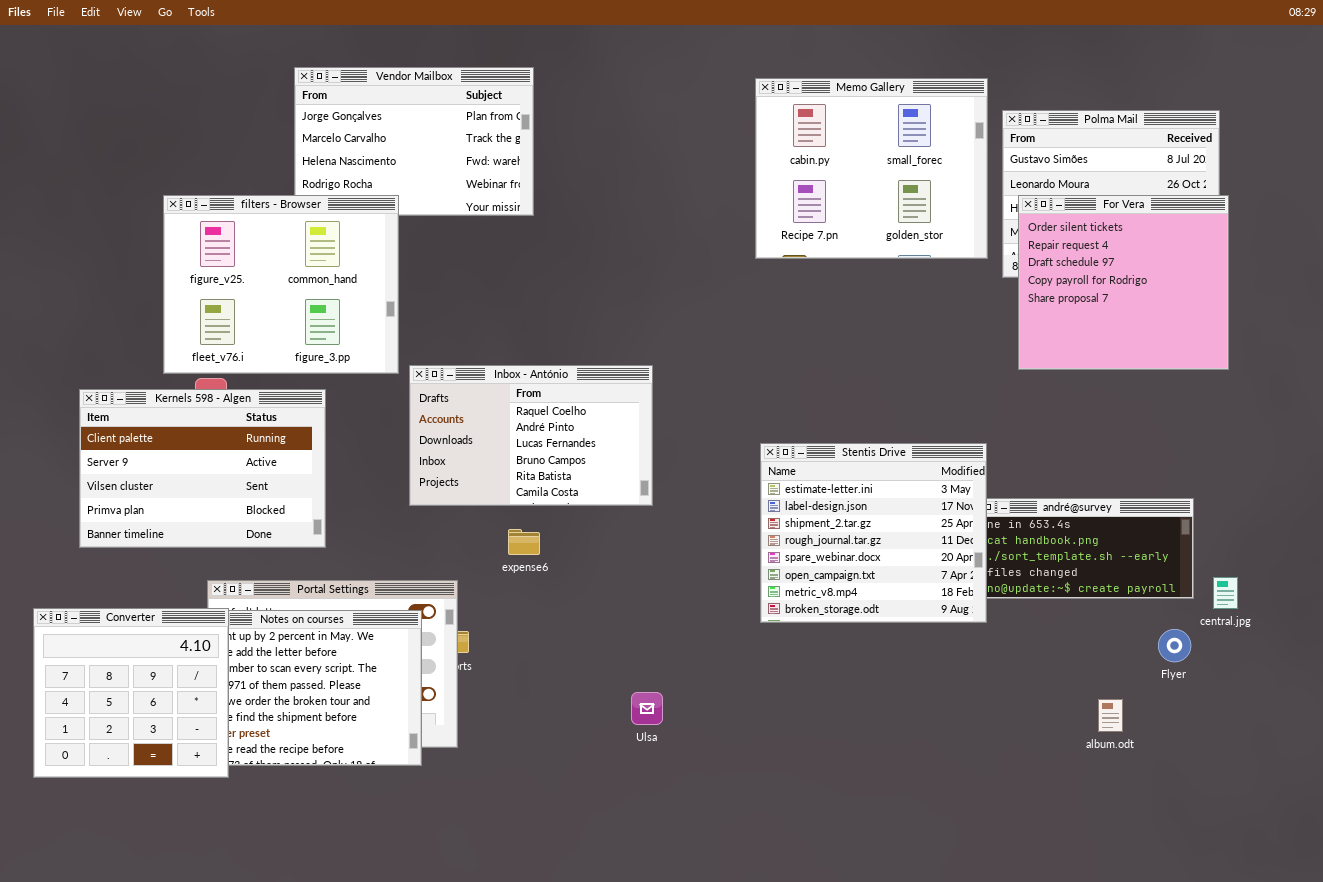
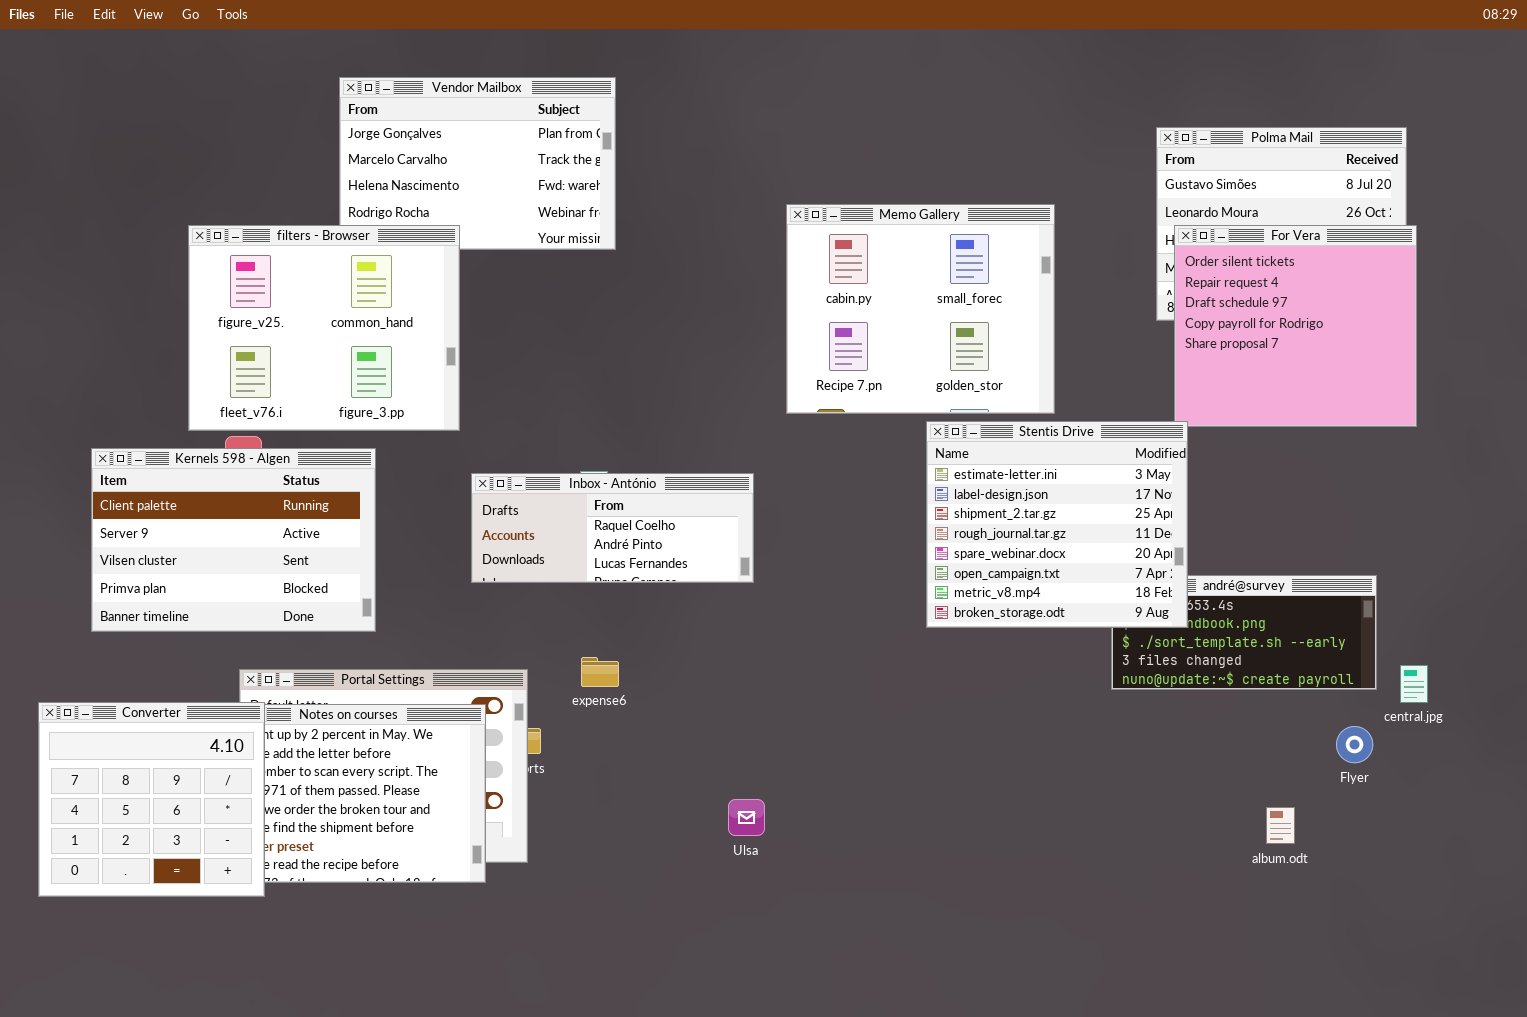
Memo Gallery: [755,78,988,259] -> [786,204,1055,414], moved
Inbox - António: [409,365,653,506] -> [471,473,754,583], resized
Stentis Drive: [760,443,987,623] -> [926,421,1188,628], moved
expense6: [508,529,540,555] -> [581,657,619,687], moved

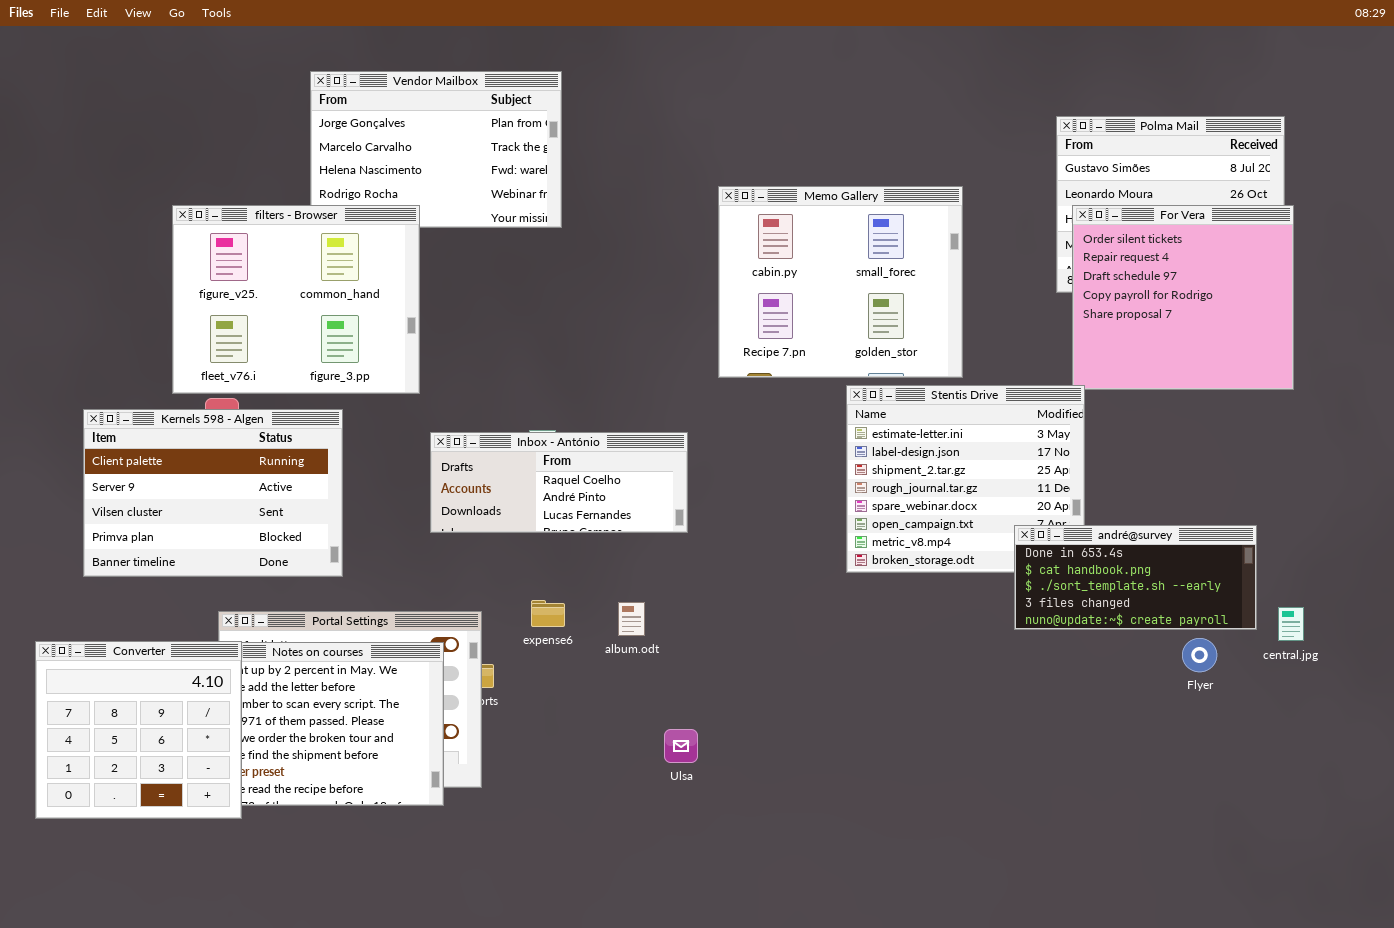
andré@survey: [1111,575,1377,690] -> [1014,525,1257,630], raised
Flyer: [1336,726,1373,763] -> [1182,638,1217,672], moved
album.odt: [1266,807,1295,844] -> [618,602,645,636], moved

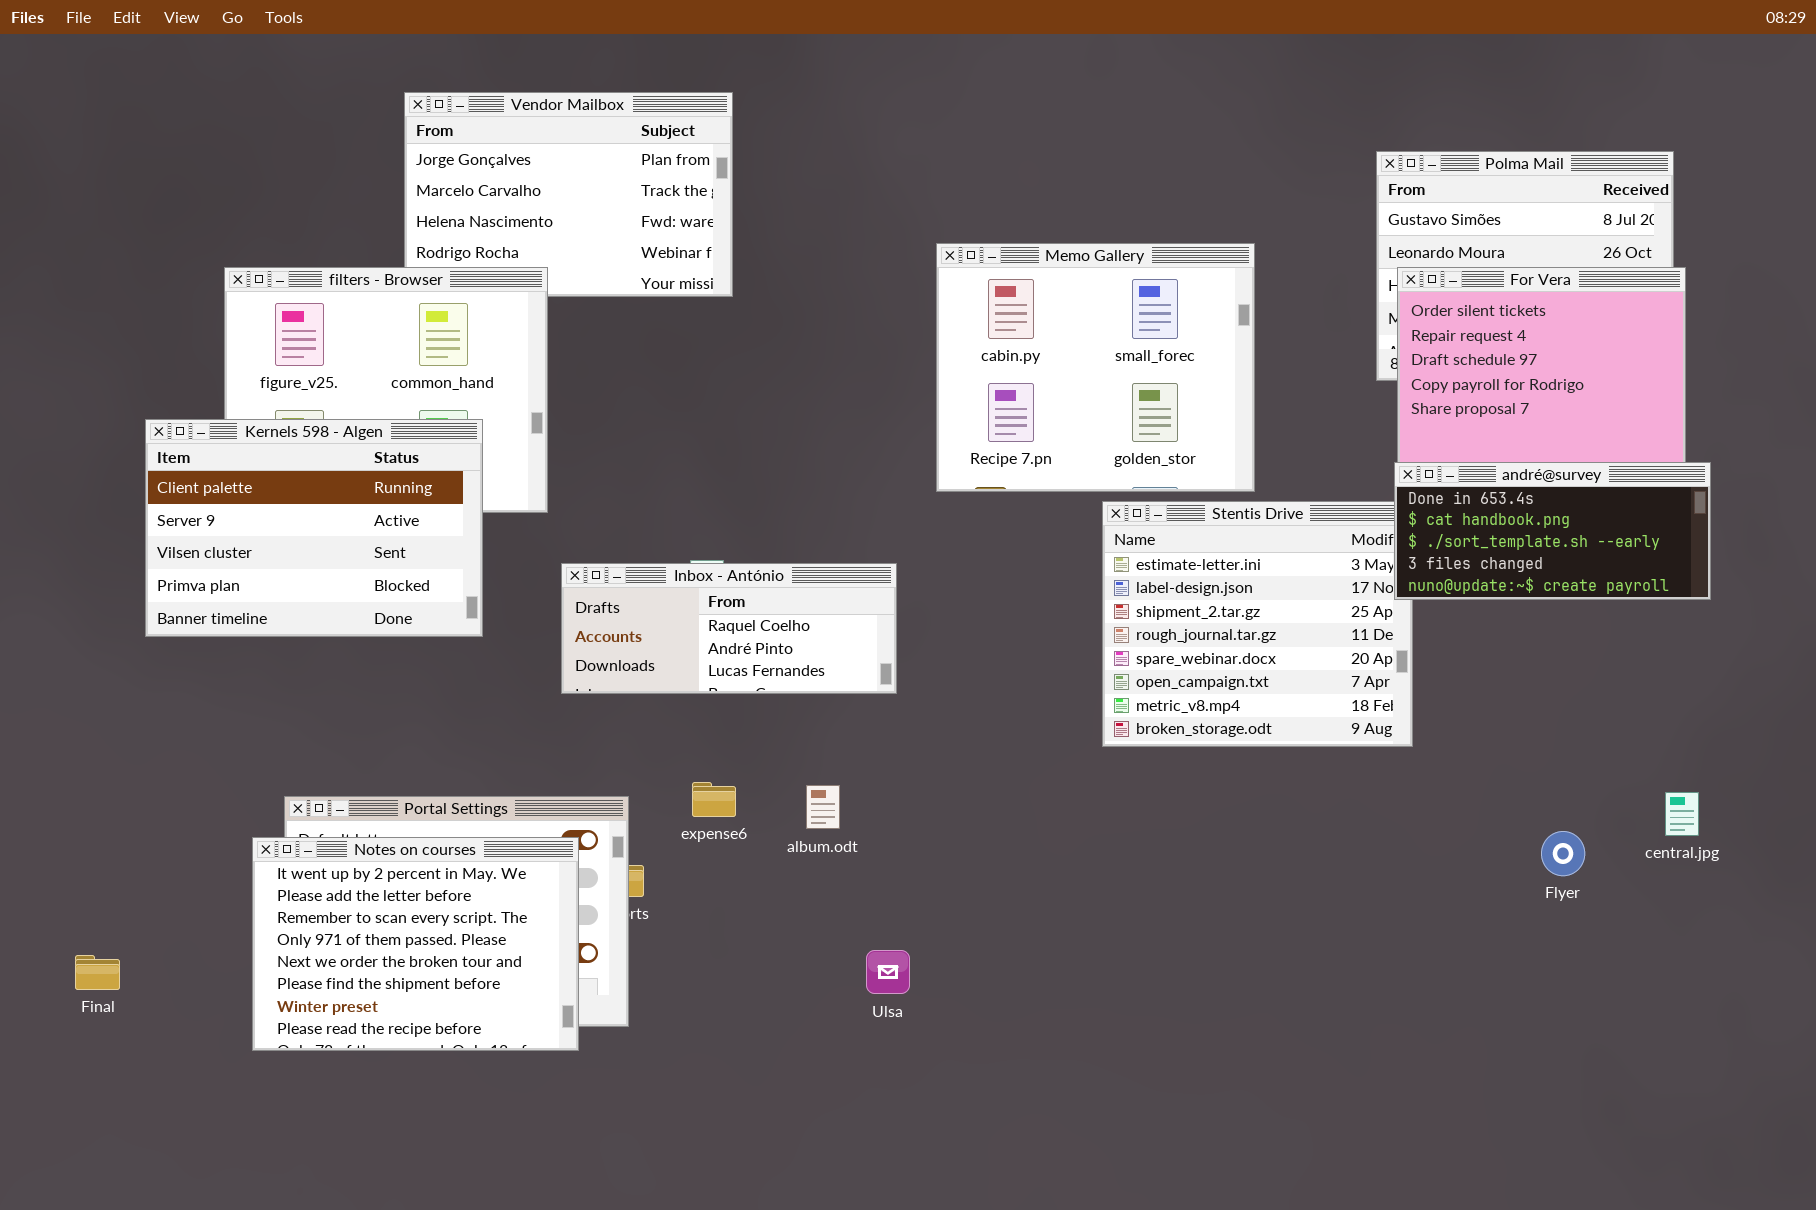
Kernels 598 - Algen: [83,409,343,577] -> [145,419,483,637], moved
andré@survey: [1014,525,1257,630] -> [1394,462,1711,600], moved
Converter: [35,641,242,819] -> none, closed

